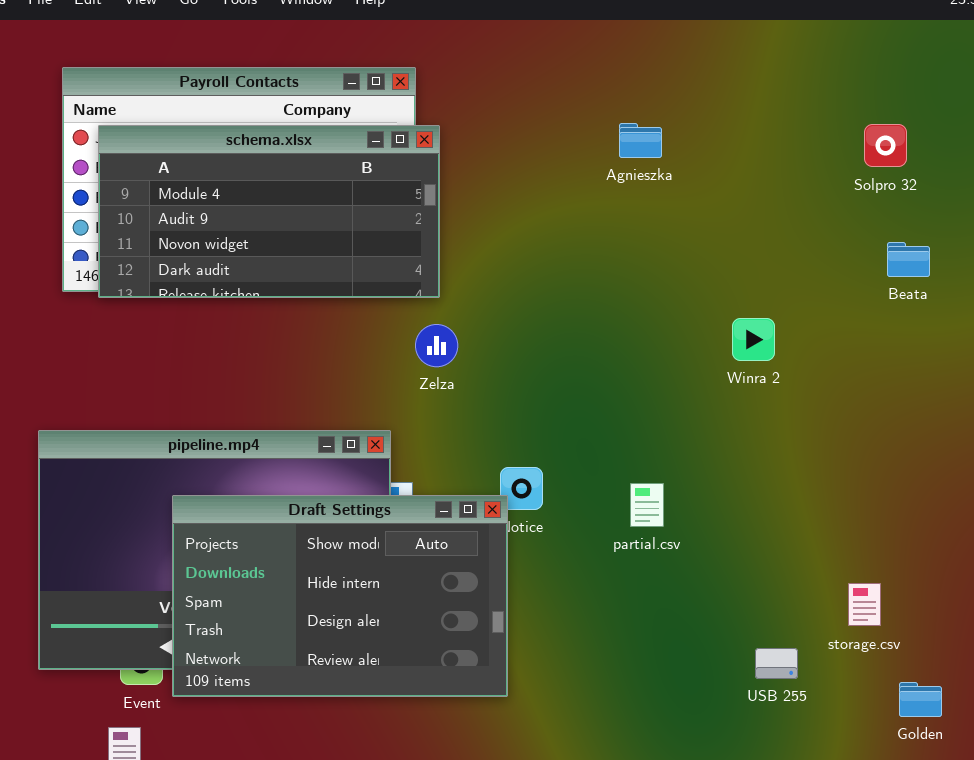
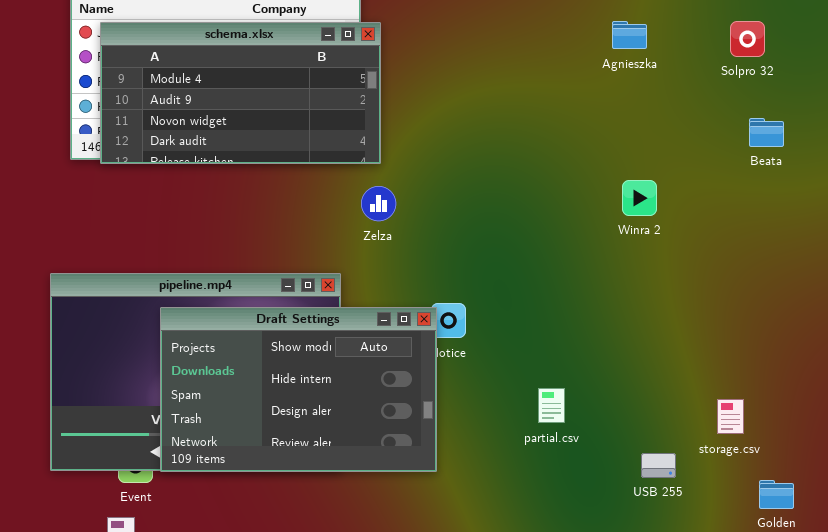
Agnieszka: [619,123,662,158] -> [612,21,647,49], moved
partial.csv: [630,483,664,527] -> [538,388,565,423], moved
Draft Settings: [172,495,508,697] -> [160,307,437,472], moved

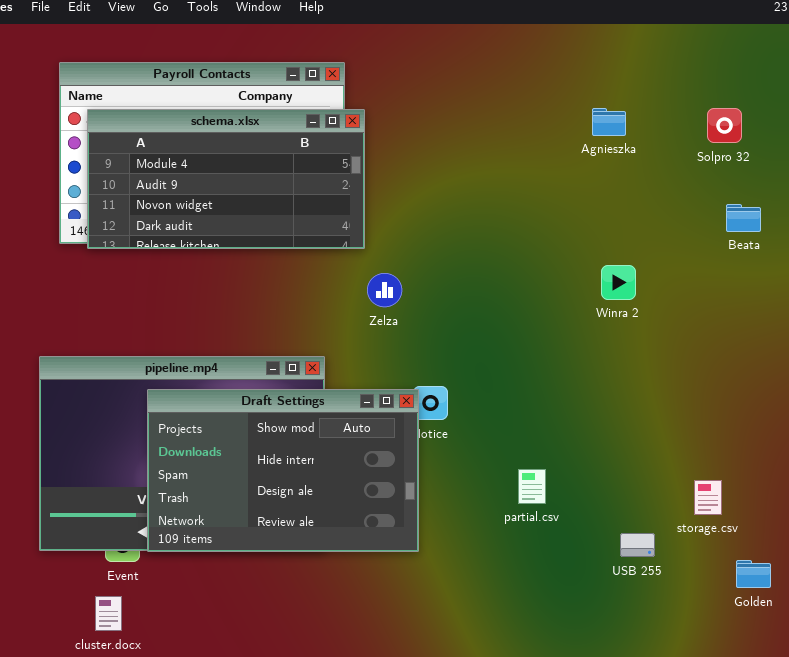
Zelza: [361,186,396,221] -> [367,273,402,307], moved

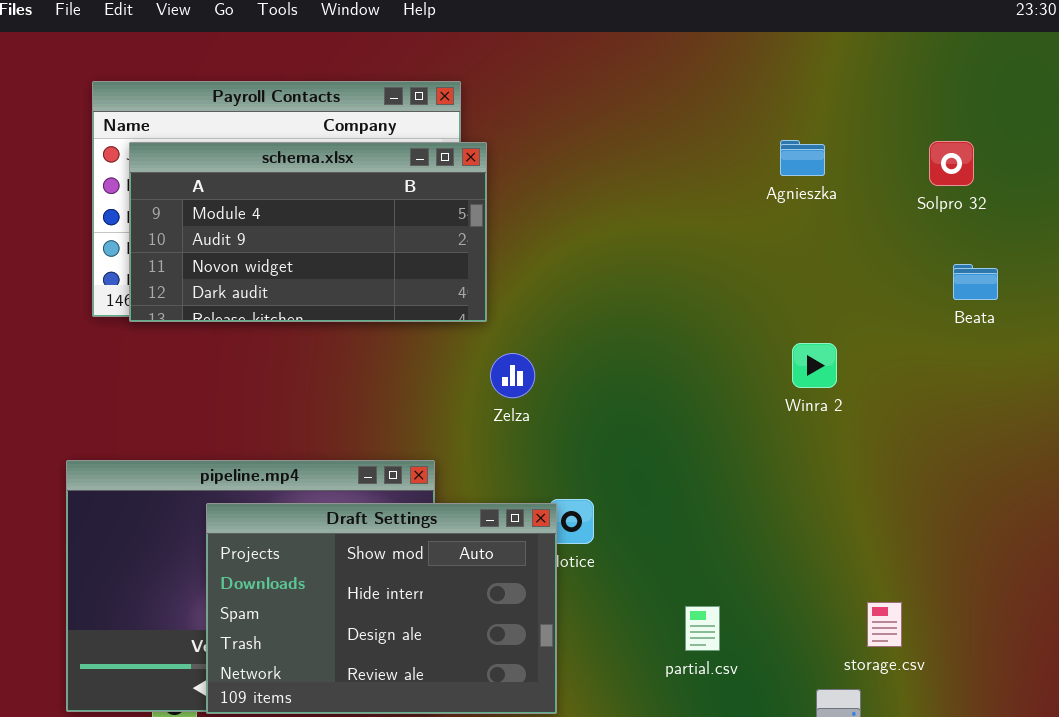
storage.csv: [694,480,722,515] -> [867,602,902,647], moved

